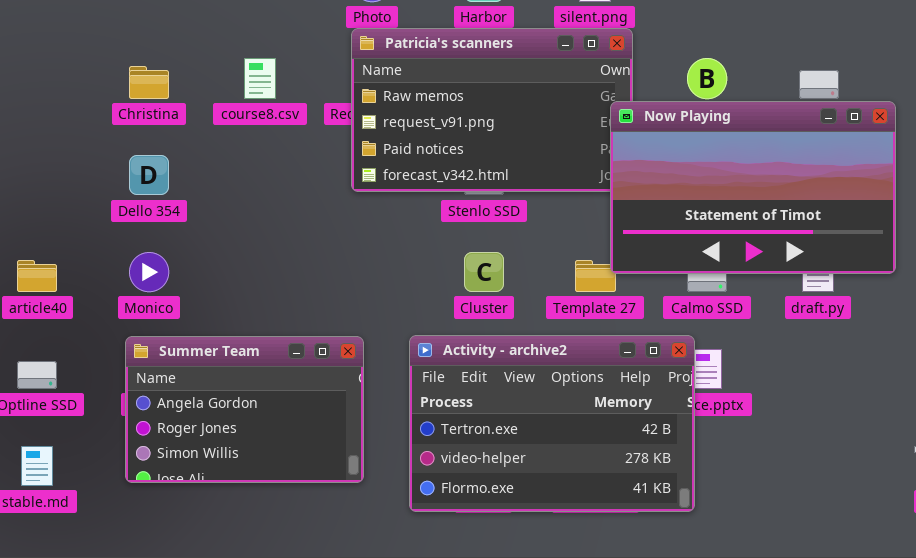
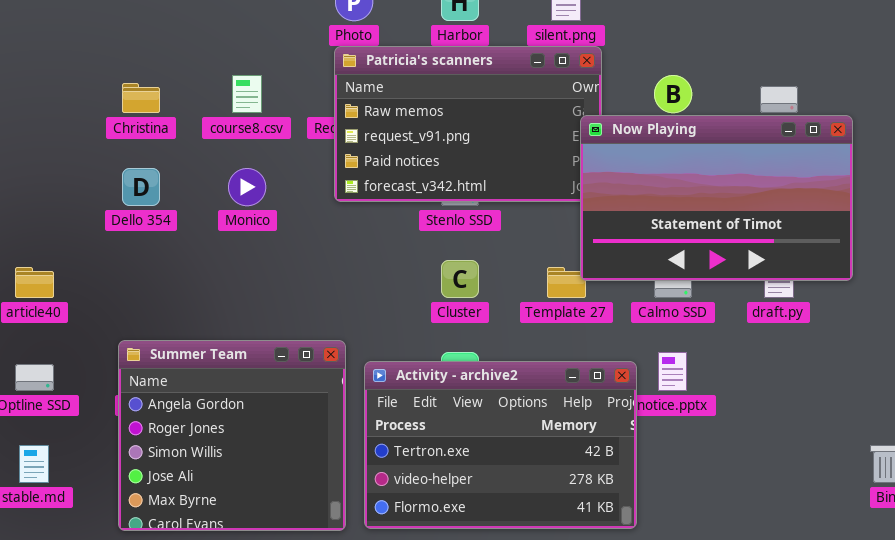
Monico: [129,252,169,292] -> [228,168,266,206], moved
Activity - archive2: [409,335,695,512] -> [364,361,637,529], moved
Summer Team: [125,336,364,483] -> [118,340,346,531], resized

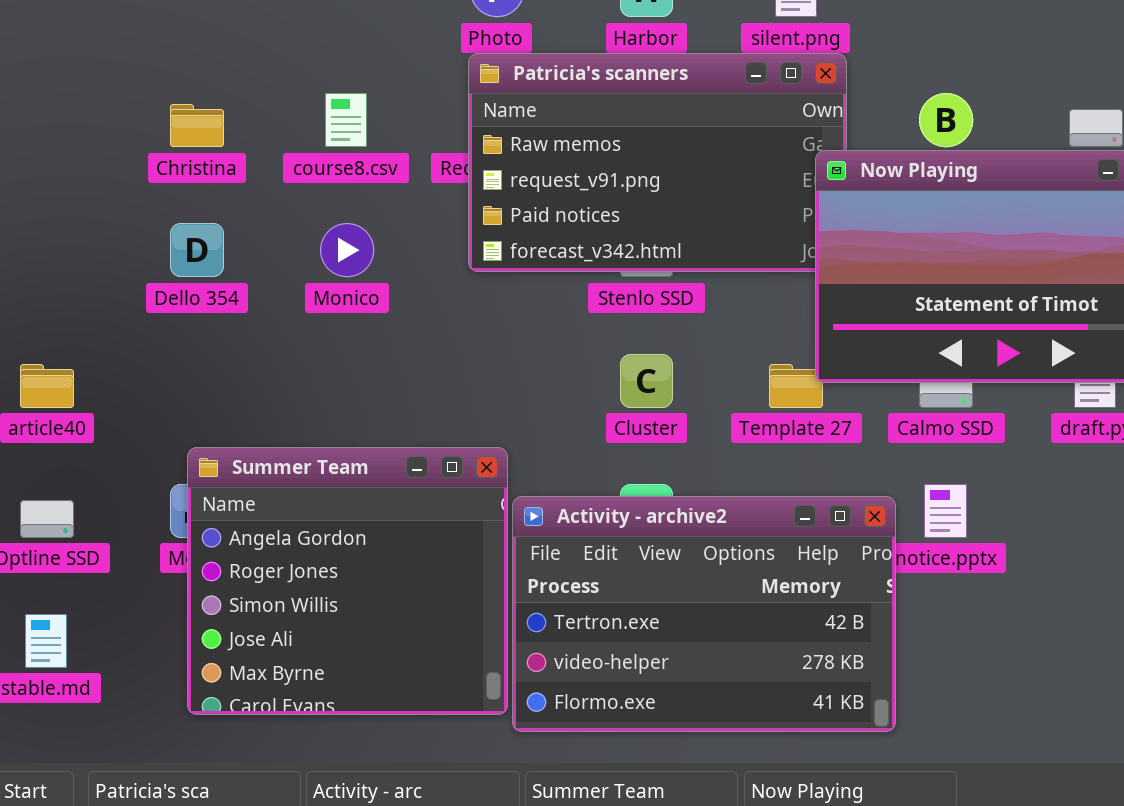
Summer Team: [118,340,346,531] -> [187,447,508,715], moved

